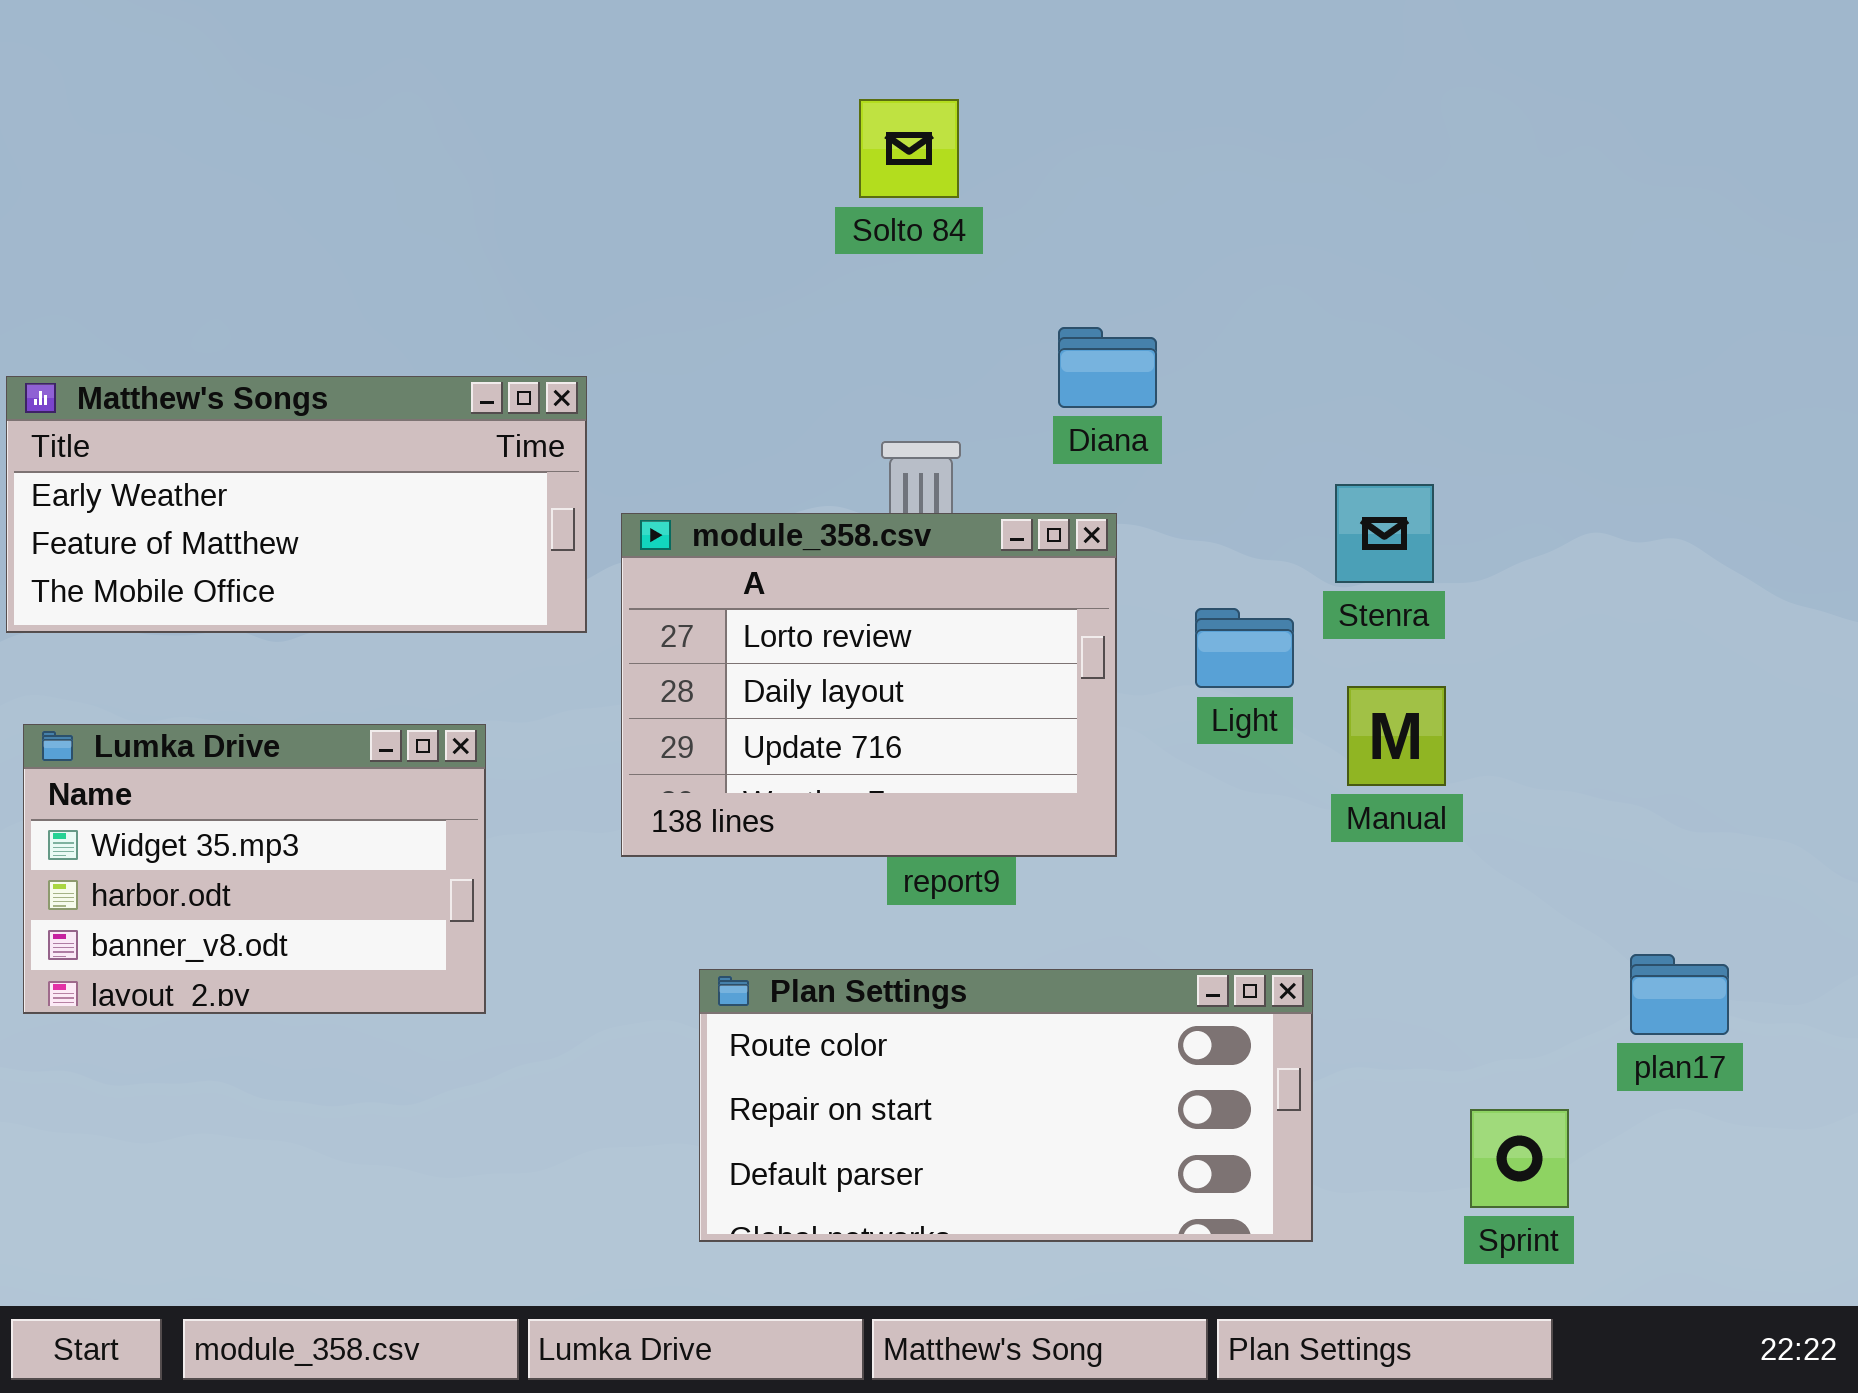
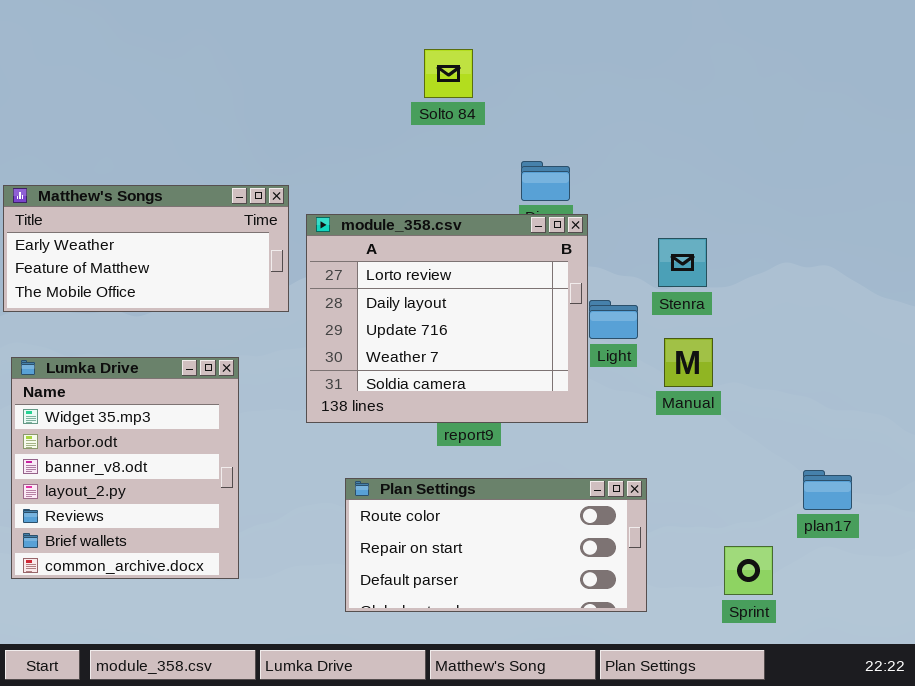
module_358.csv: [621,513,1117,857] -> [306,214,588,423], resized
Lumka Drive: [23,724,486,1014] -> [11,357,239,579], resized

